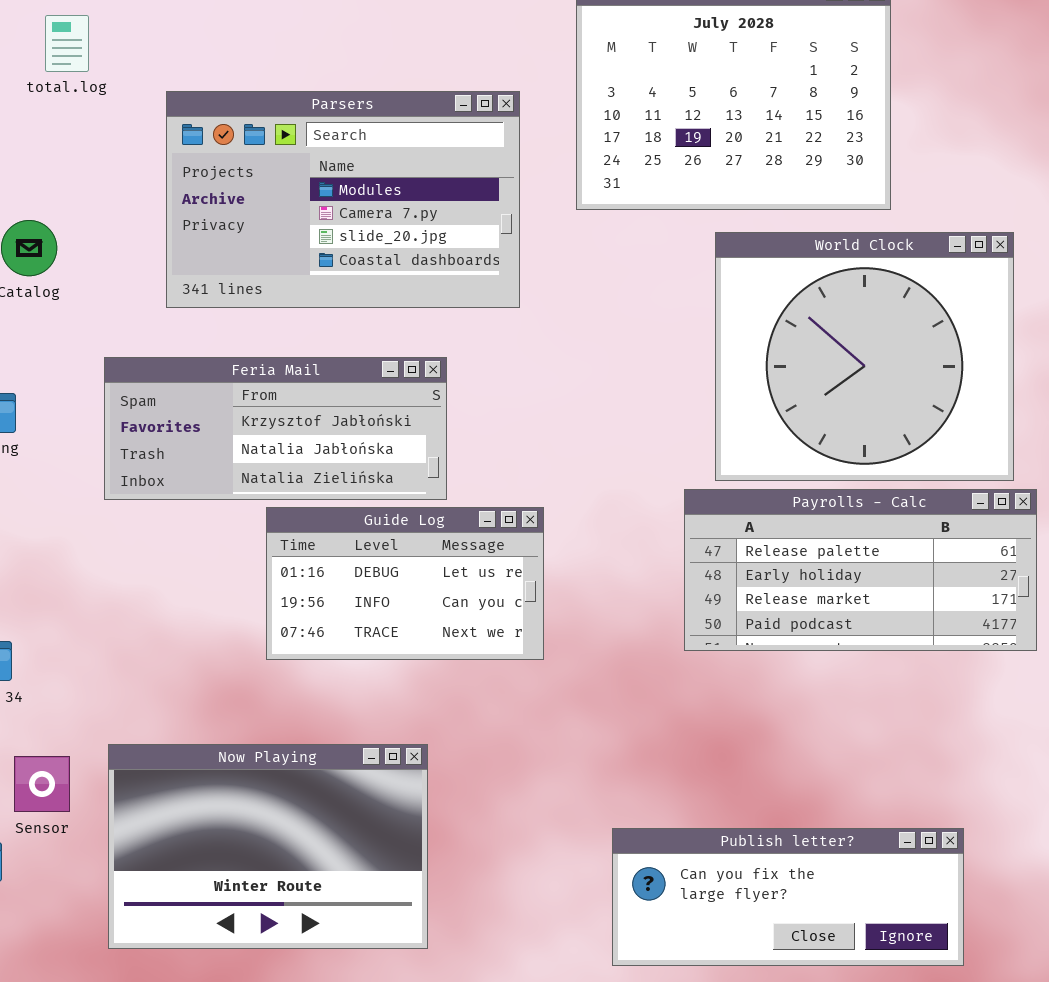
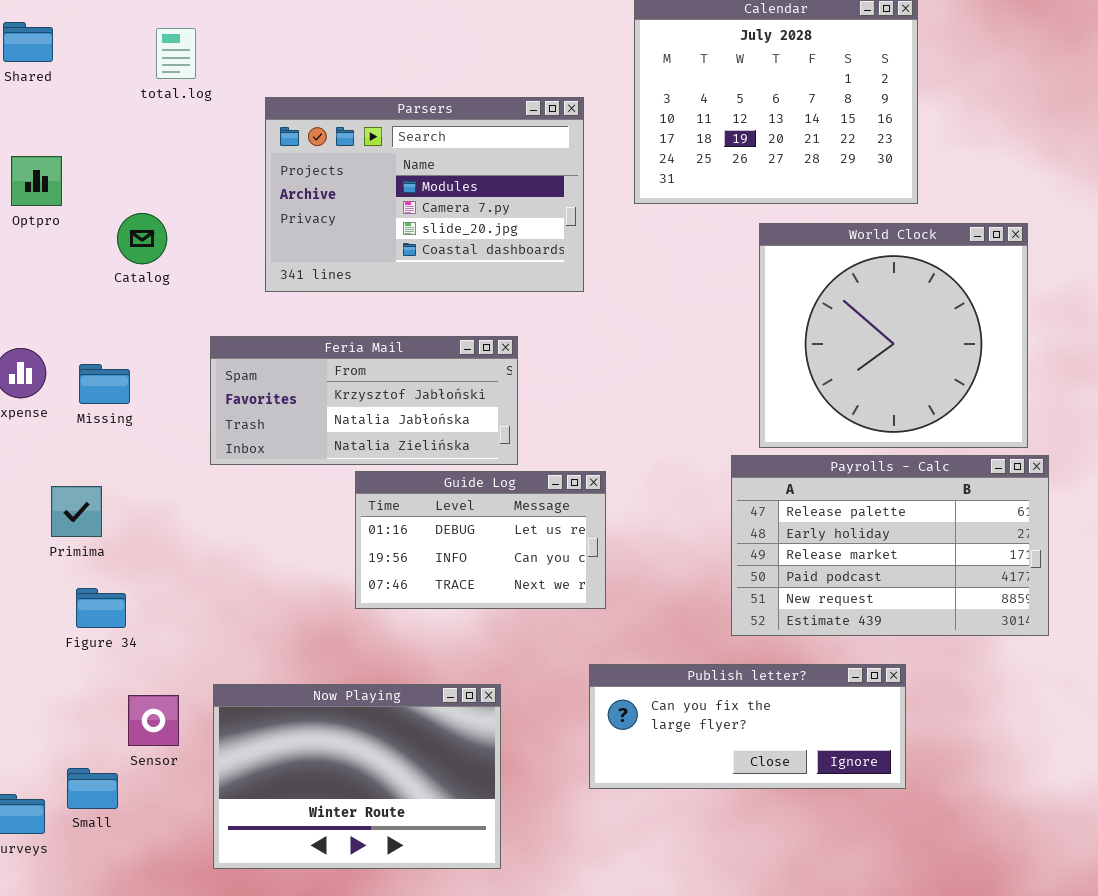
Payrolls - Calc: [684,489,1037,651] -> [731,455,1049,636], resized
Publish letter?: [612,828,964,966] -> [589,664,906,789], moved

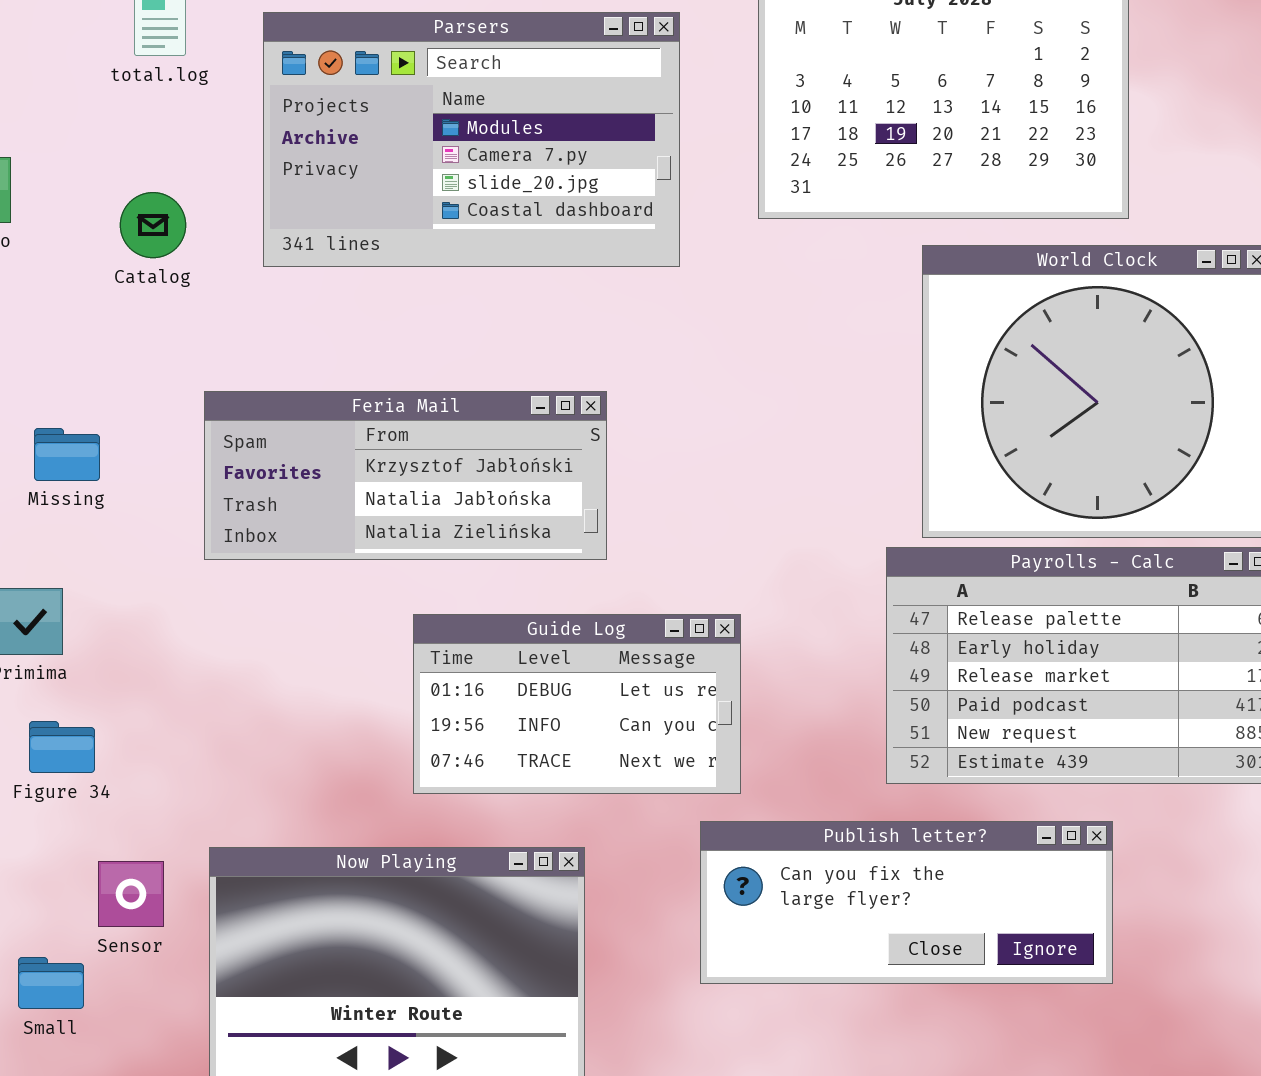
Parsers: [265,97,584,292] -> [263,12,680,267], moved
Catalog: [117,213,167,264] -> [120,192,186,258], moved
Guide Log: [355,471,606,609] -> [413,614,741,794], moved

